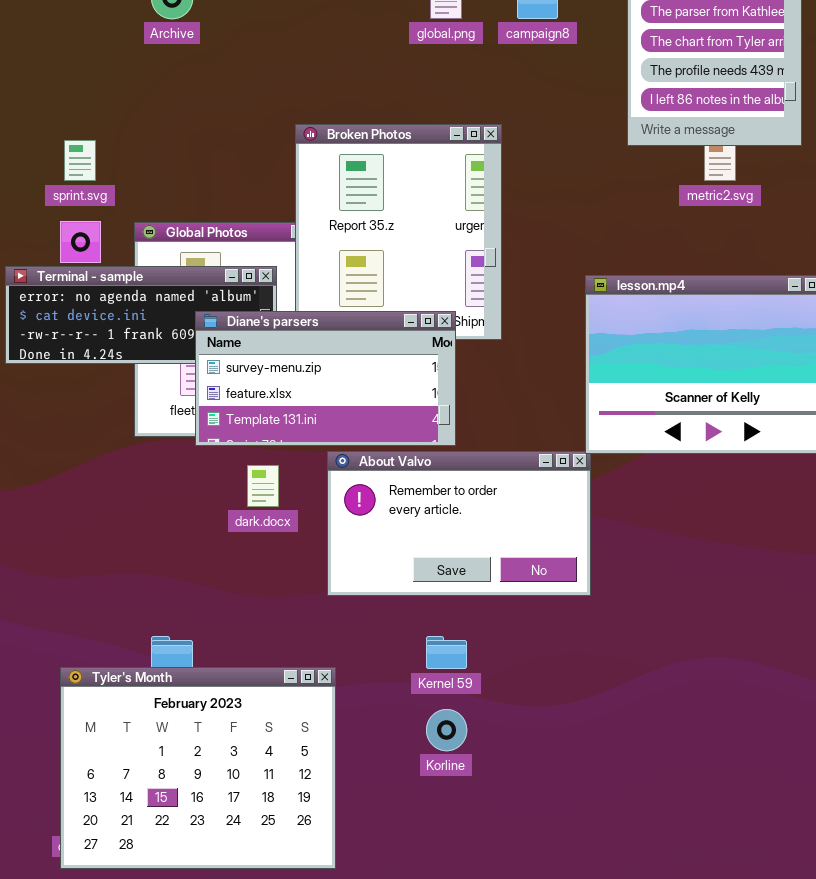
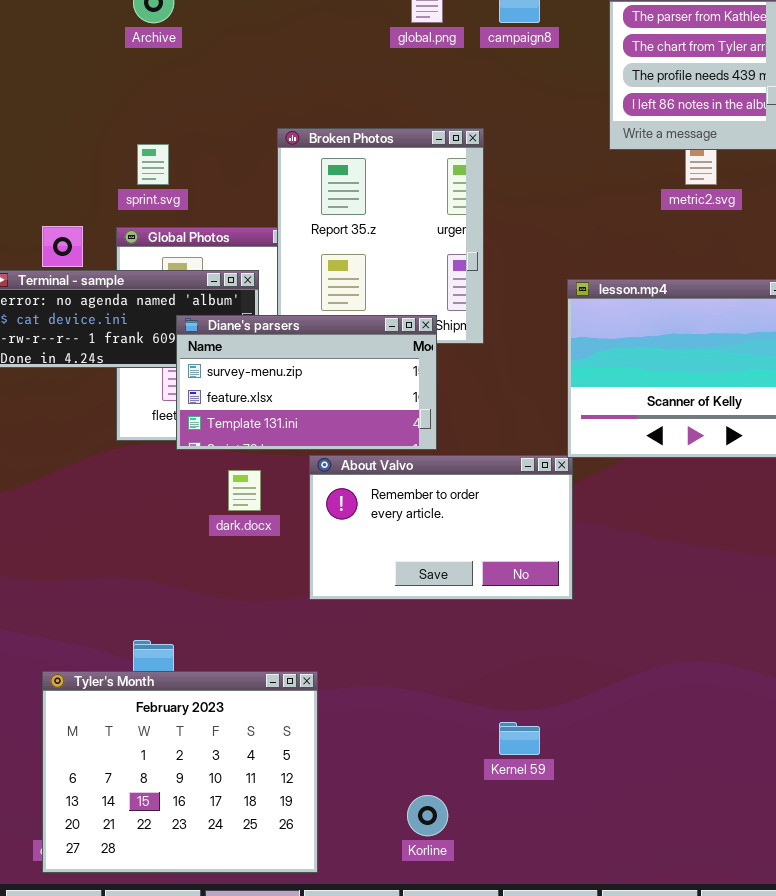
sprint.svg: [64,140,96,181] -> [137,144,169,185], moved
Kernel 59: [426,636,467,669] -> [499,722,540,755], moved
Korline: [426,709,467,751] -> [407,795,448,836], moved

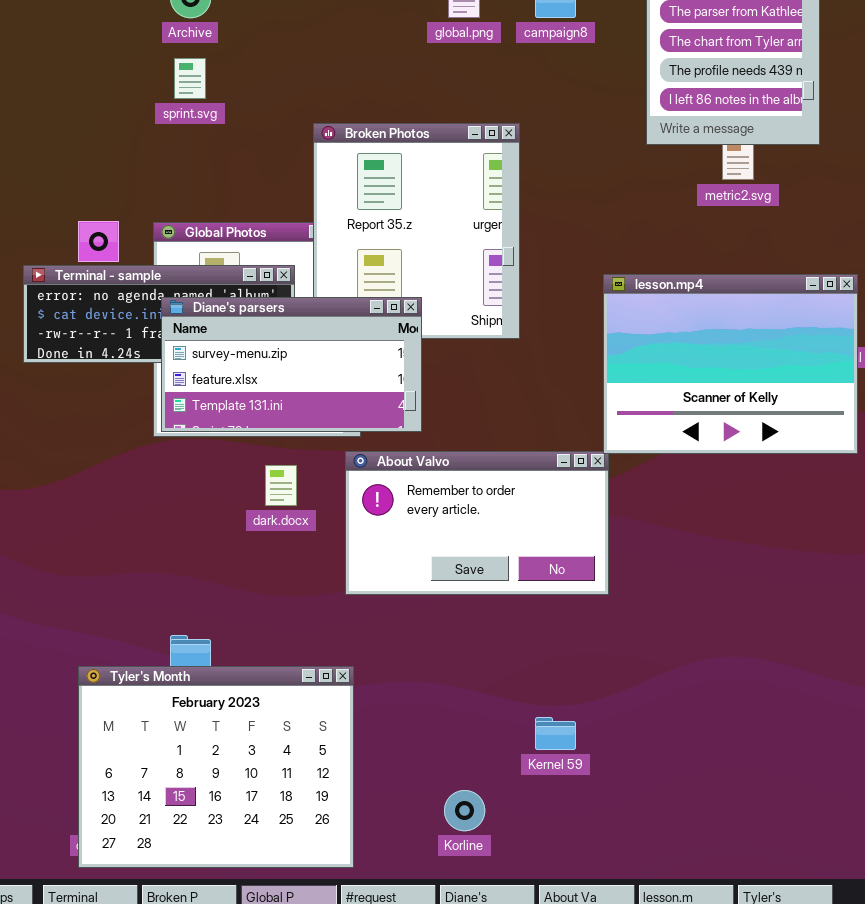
sprint.svg: [137,144,169,185] -> [174,58,206,99], moved
Diane's parsers: [176,315,437,450] -> [161,297,422,432], moved

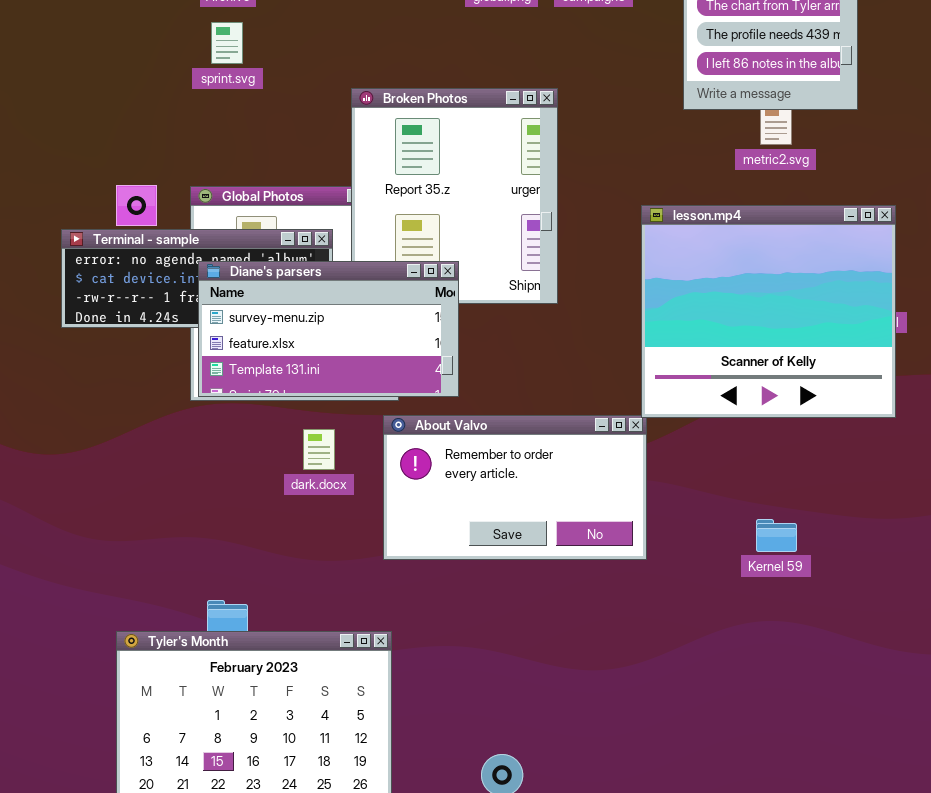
lesson.mp4: [603,274,858,454] -> [641,205,896,418], resized
Kernel 59: [535,717,576,750] -> [756,519,797,552], moved

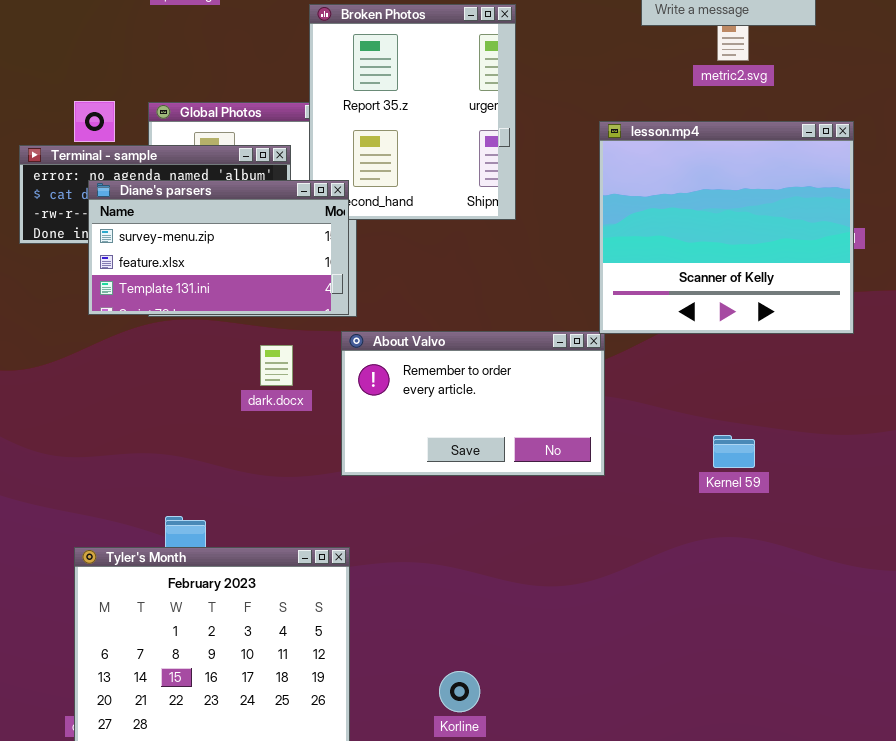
Diane's parsers: [198,261,459,397] -> [88,180,349,315], moved

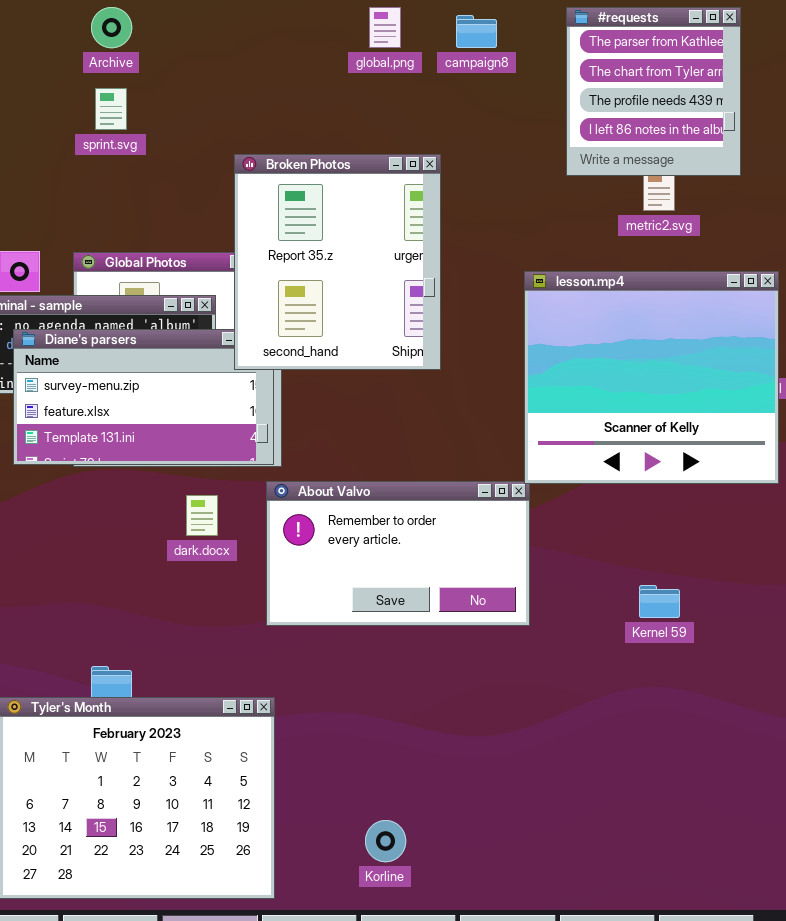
Broken Photos: [309,4,516,220] -> [234,154,441,370], raised

